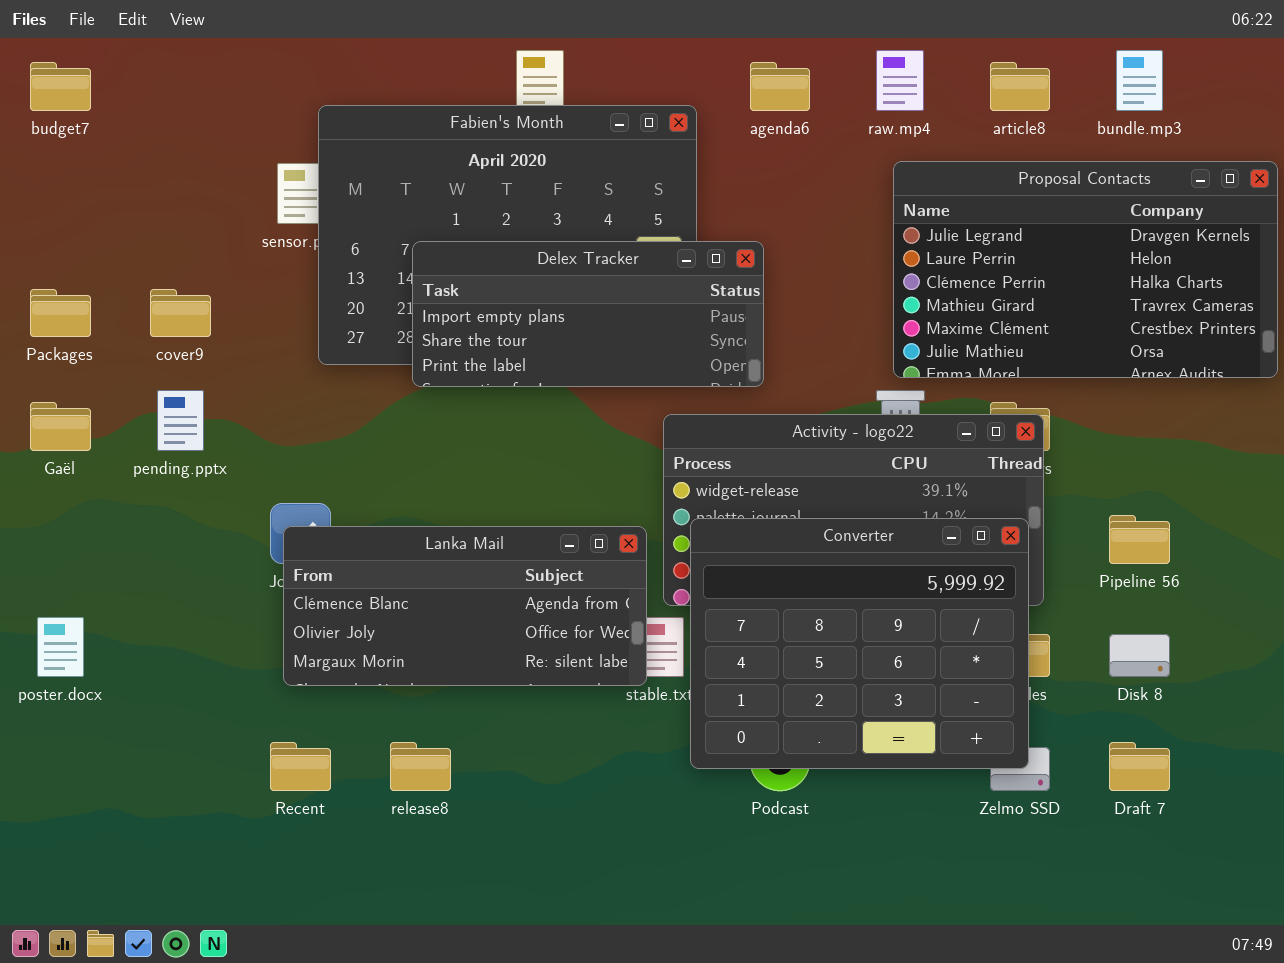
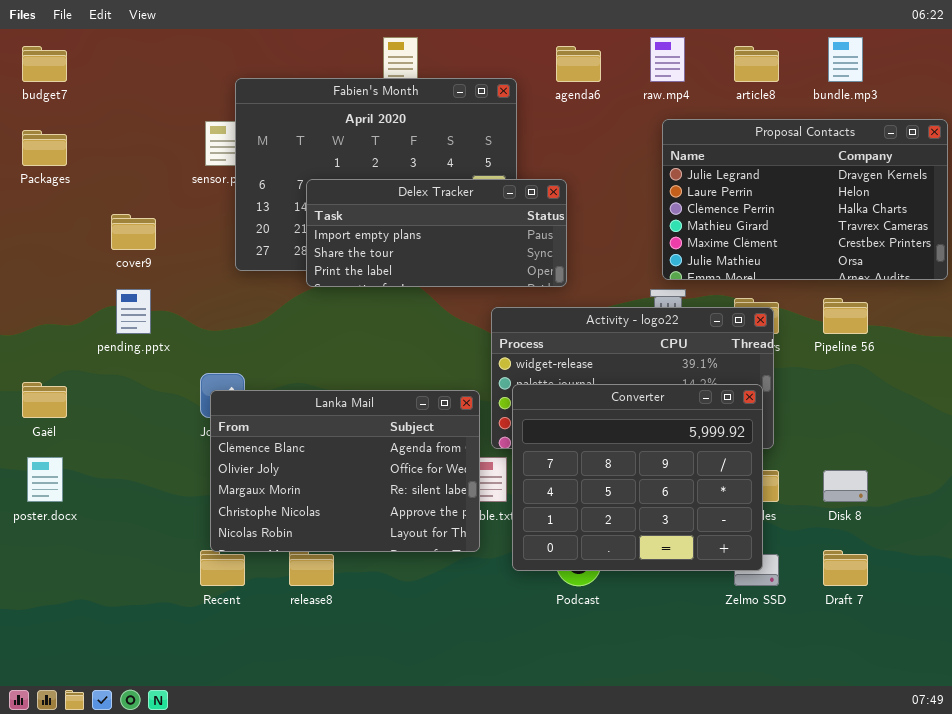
Packages: [30,289,91,337] -> [22,130,67,166], moved
Gaël: [30,402,91,451] -> [22,382,67,418], moved
Pipeline 56: [1109,515,1170,564] -> [823,298,868,334], moved
Lanka Mail: [283,526,647,686] -> [210,390,480,552], resized

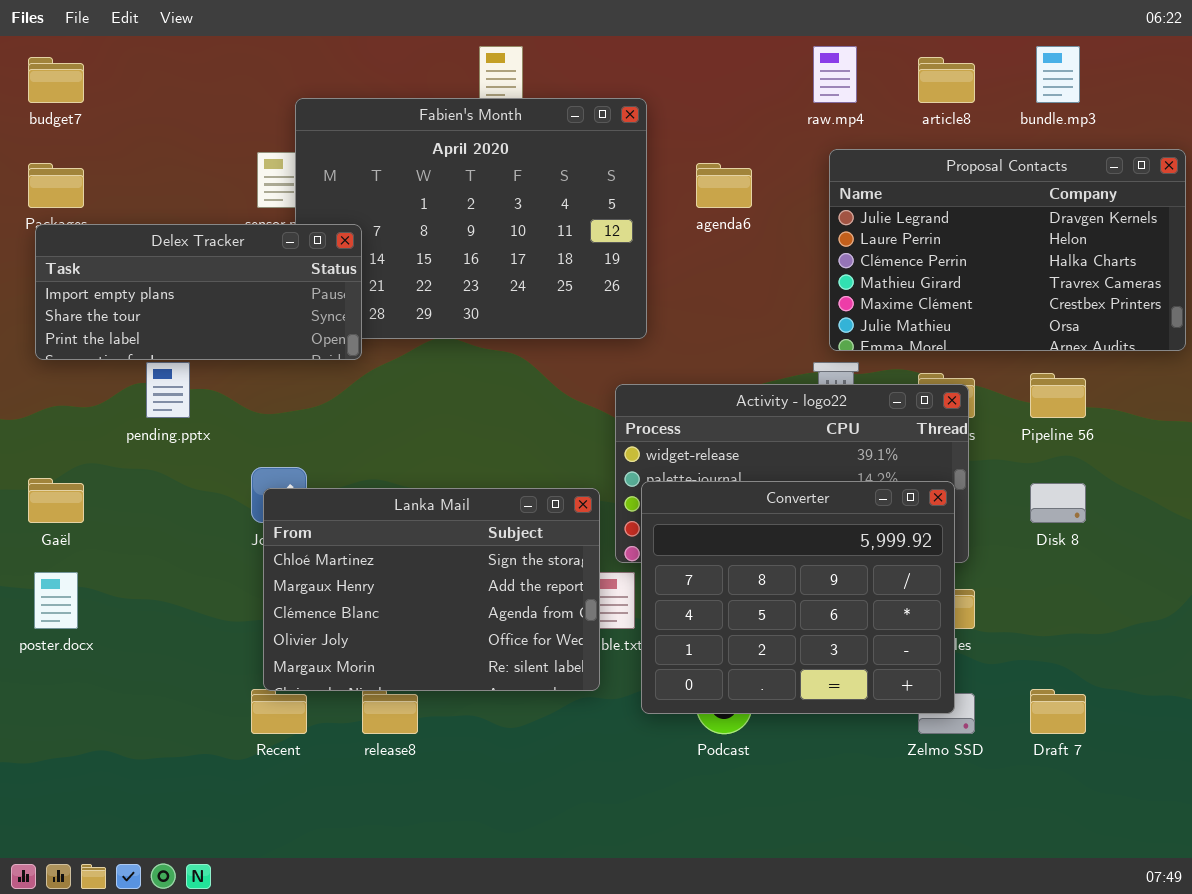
agenda6: [556,46,601,82] -> [696,163,752,208], moved
Delex Tracker: [306,179,567,287] -> [35,224,362,360], moved
Lanka Mail: [210,390,480,552] -> [263,488,600,691], scrolled up 2 rows
Disk 8: [823,470,868,502] -> [1030,483,1086,523], moved

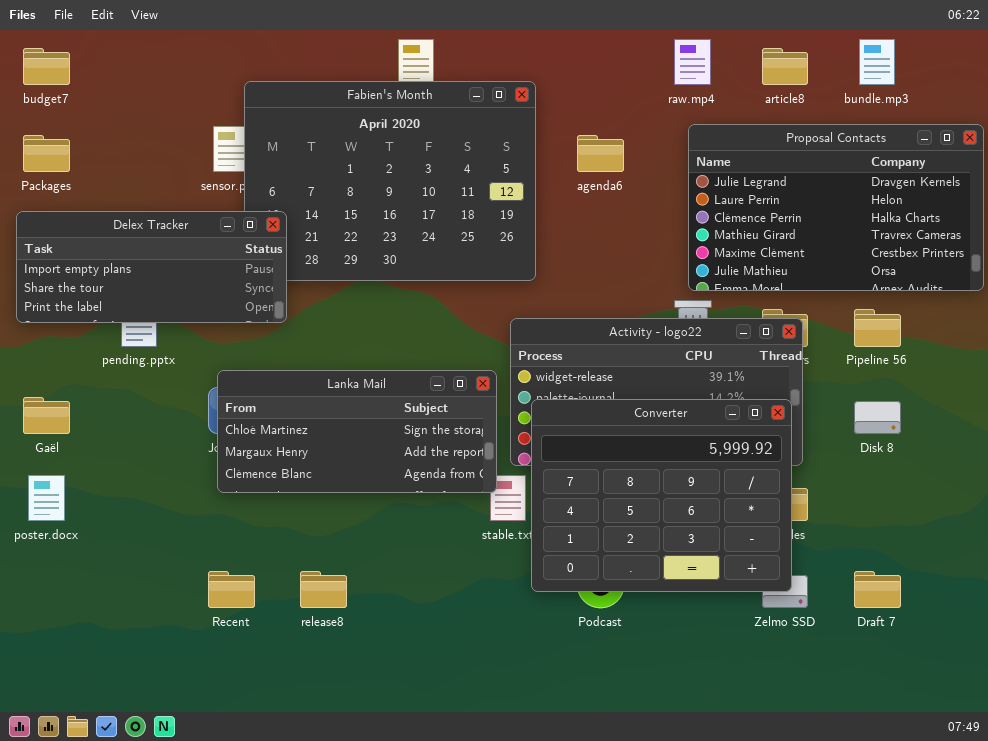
Delex Tracker: [35,224,362,360] -> [16,211,287,323], moved
Lanka Mail: [263,488,600,691] -> [217,370,497,493], moved, resized

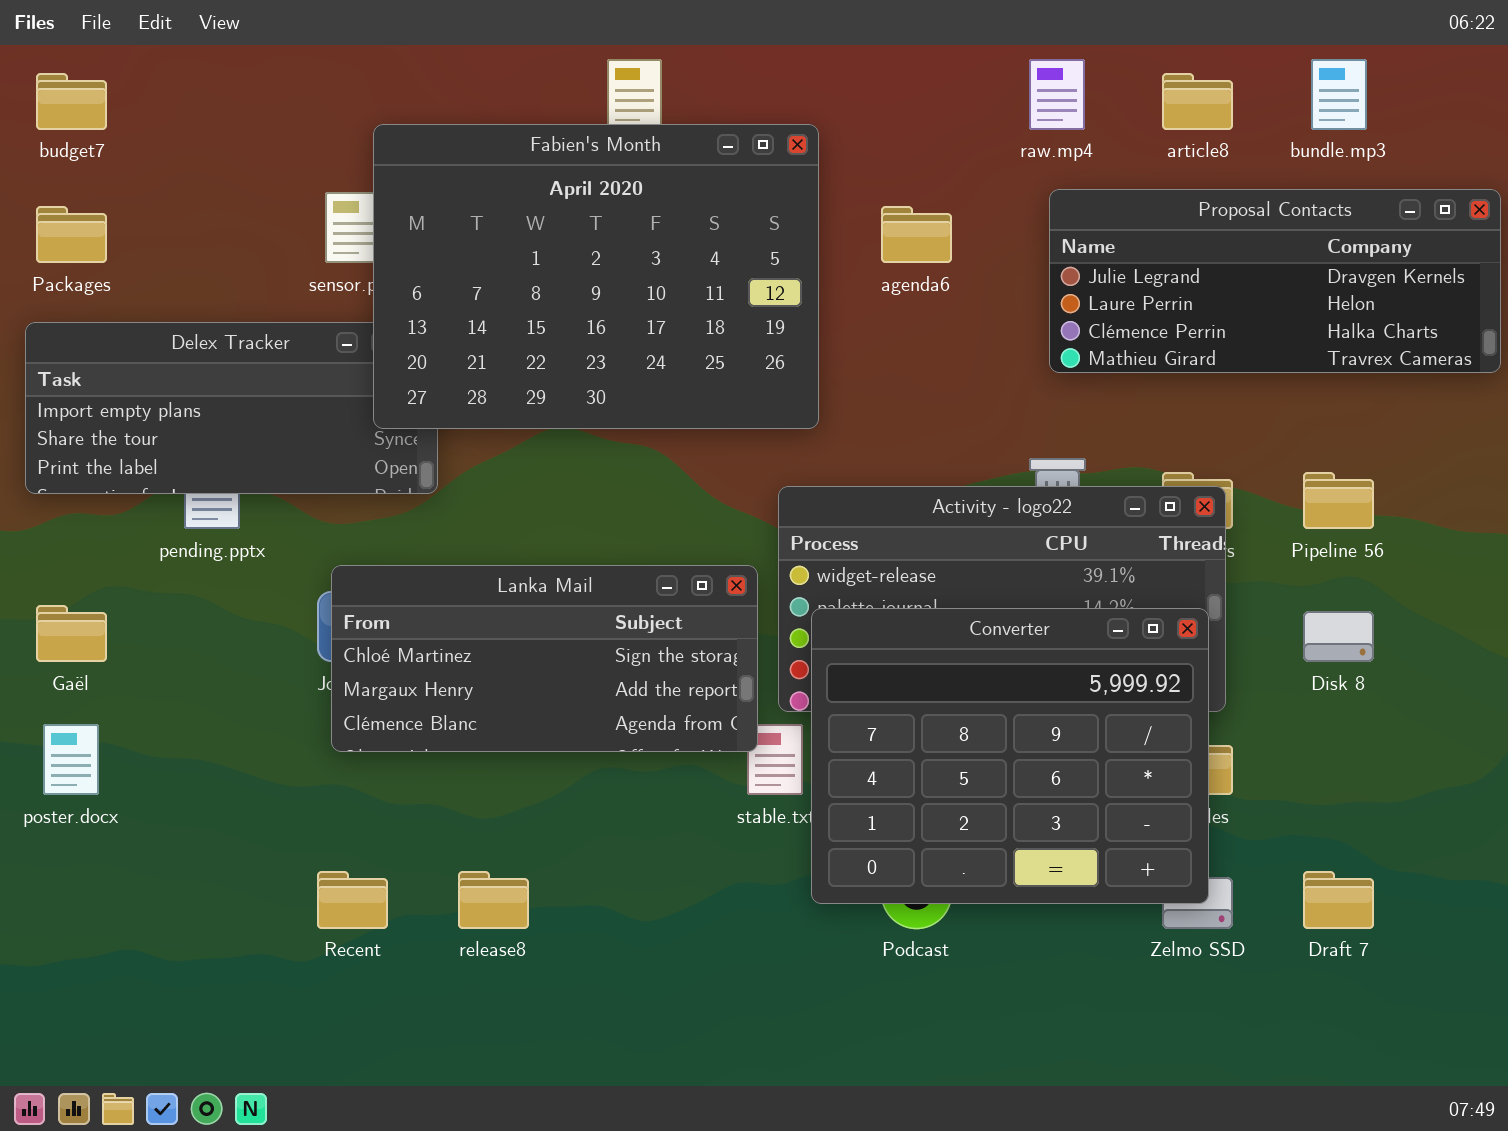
Fabien's Month: [244,81,536,281] -> [373,124,819,429], raised
Proposal Contacts: [688,124,984,291] -> [1049,189,1501,373], resized

